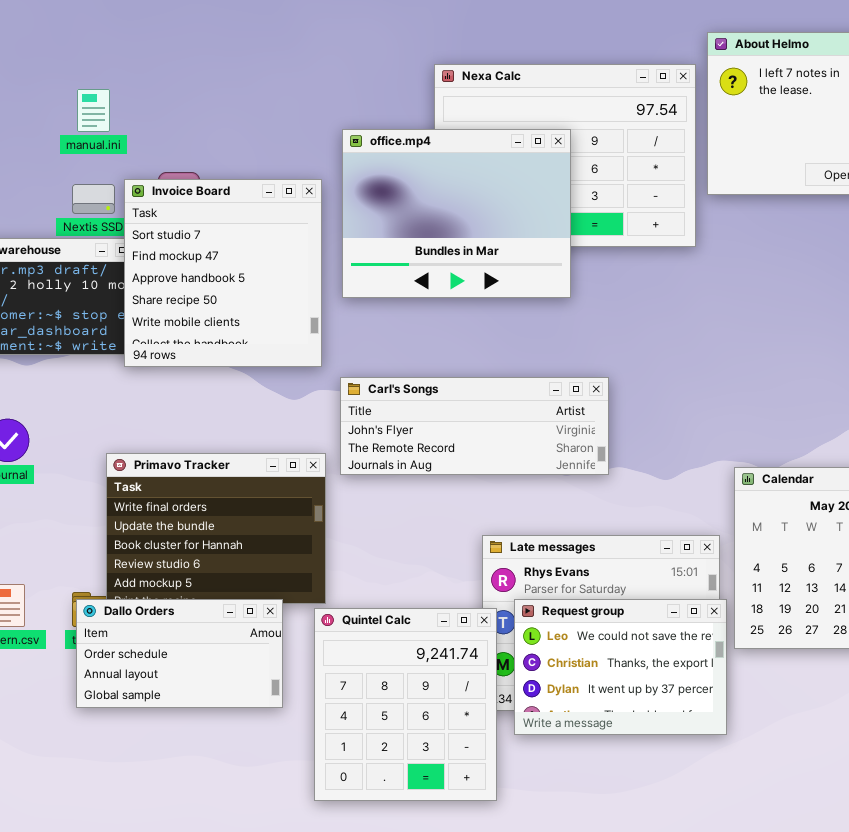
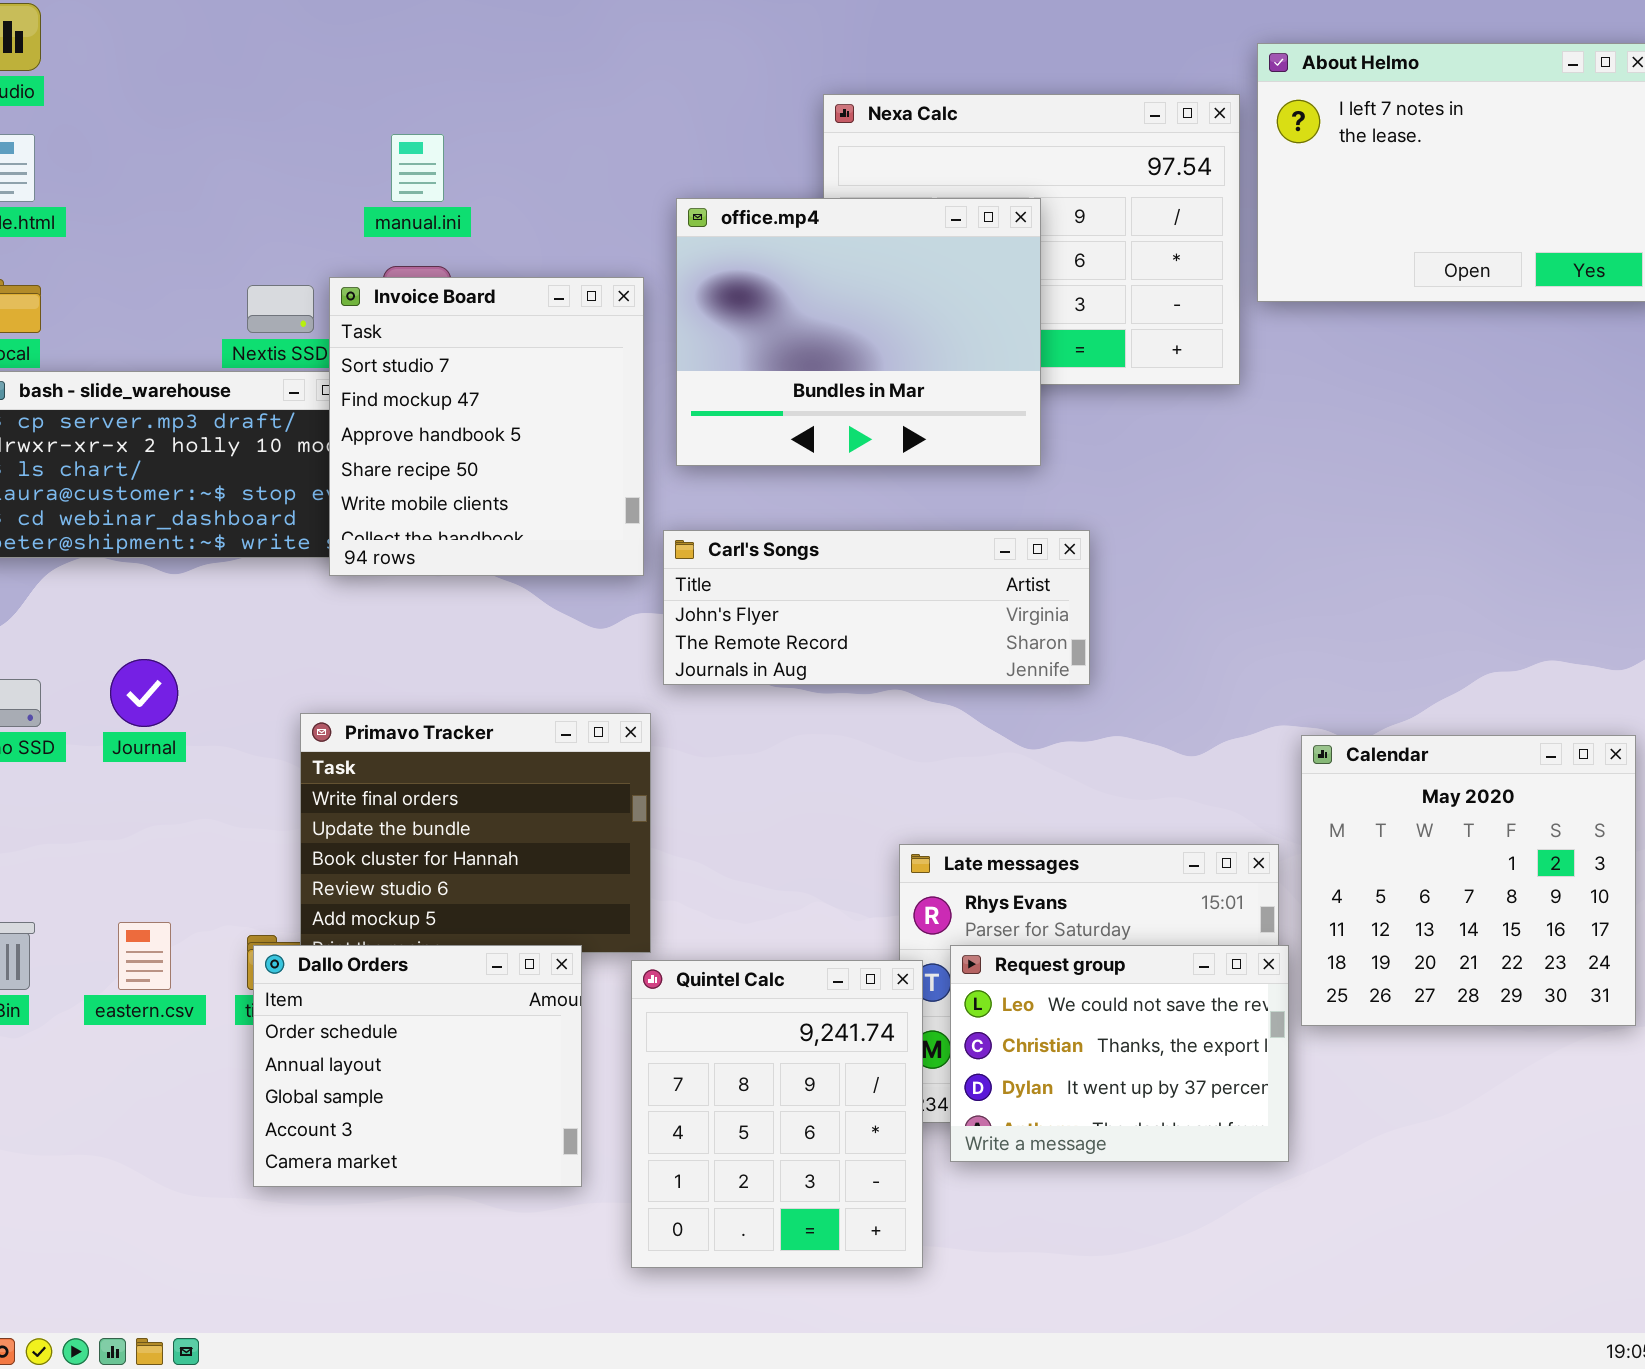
manual.ini: [77,89,110,132] -> [391,134,444,202], moved
Carl's Songs: [340,377,609,475] -> [663,530,1090,685], moved
Dallo Orders: [76,599,283,708] -> [253,945,582,1187], resized

